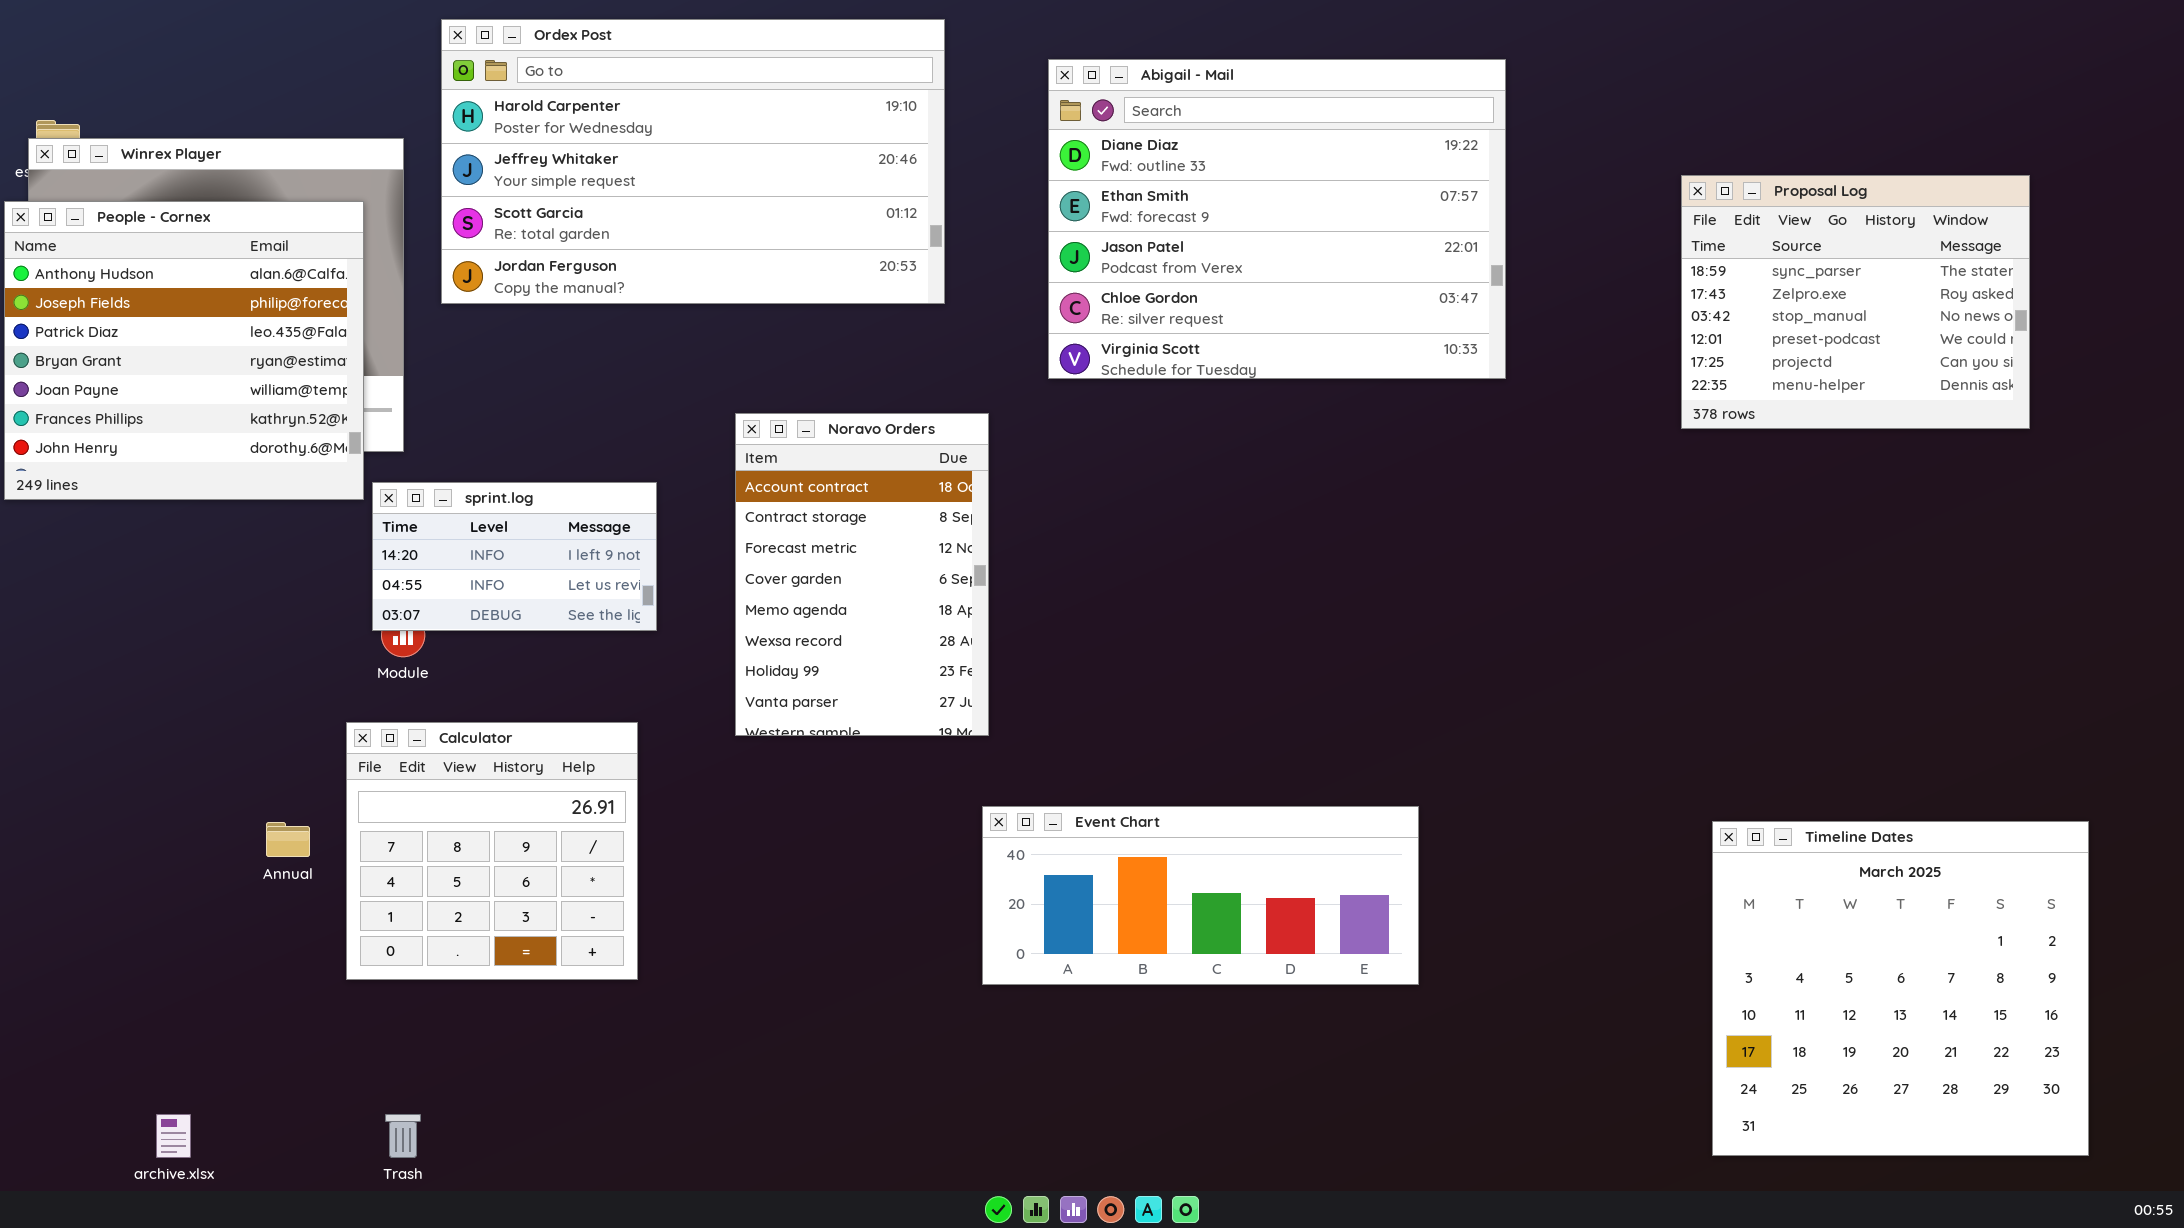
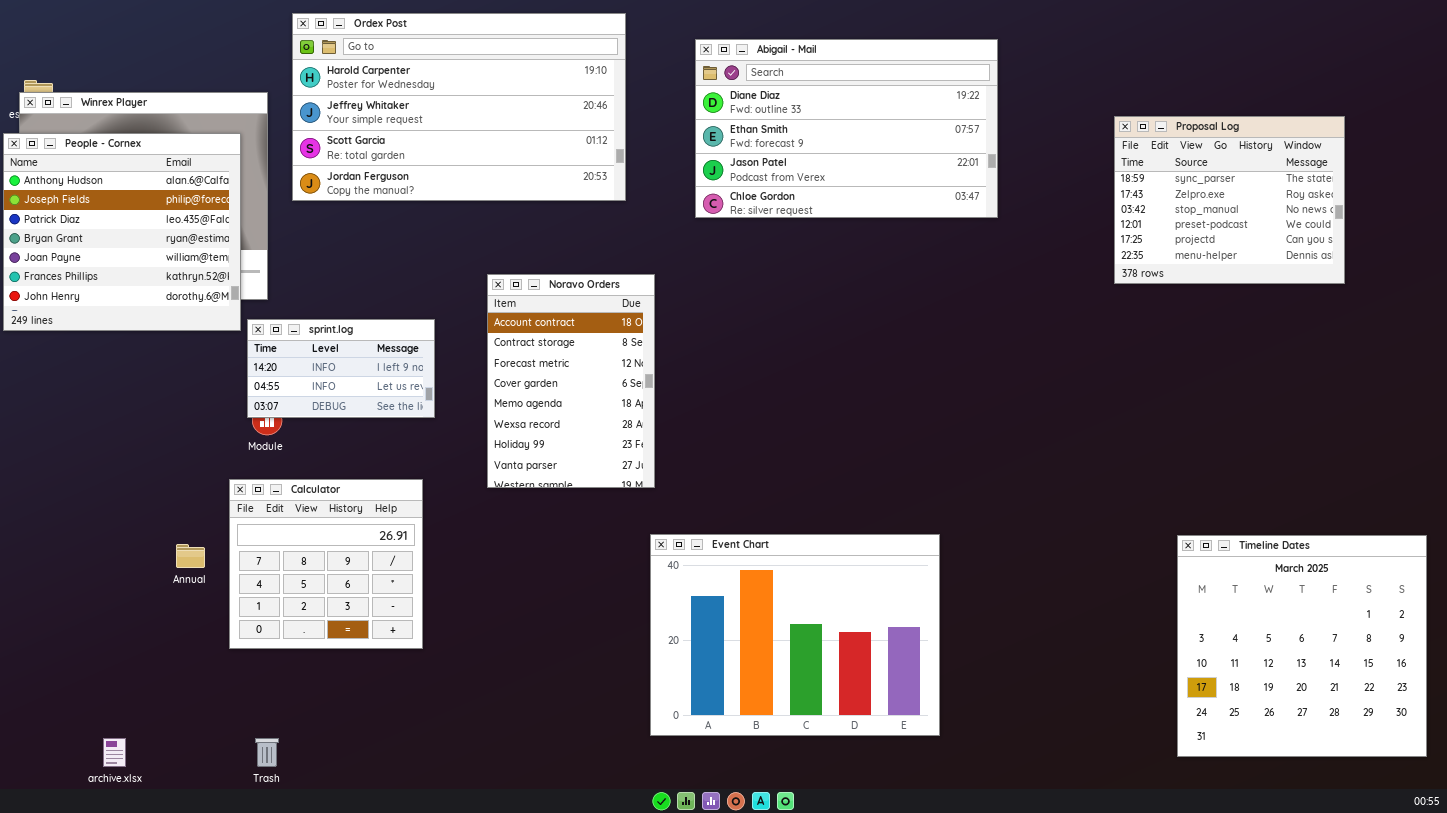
Abigail - Mail: [1048,59,1506,379] -> [695,39,998,218], resized
Event Chart: [982,806,1419,985] -> [650,534,940,736], resized
Timeline Dates: [1712,821,2089,1156] -> [1177,535,1427,757], moved

